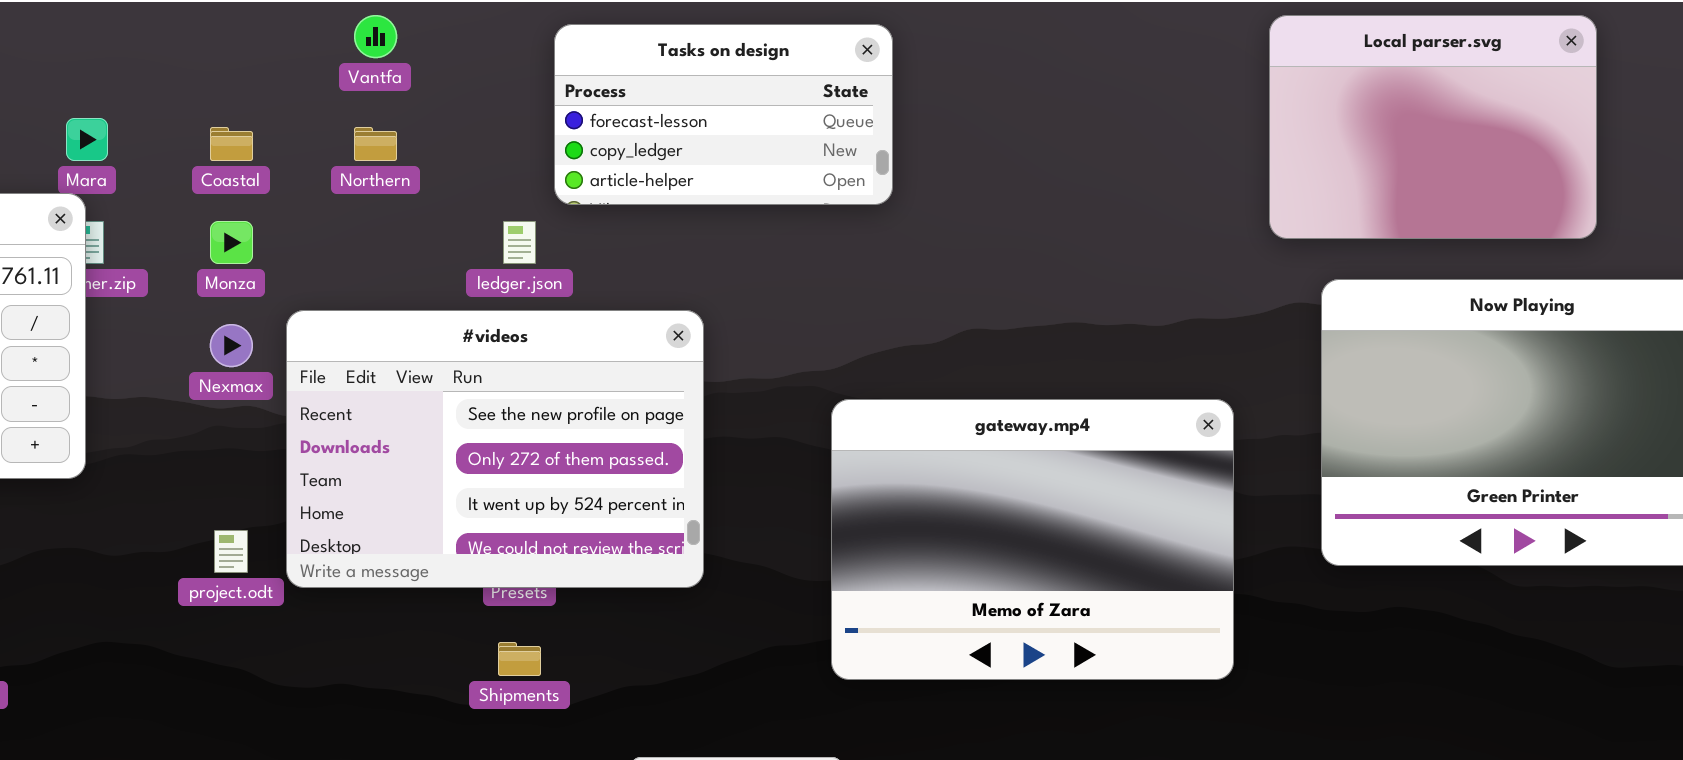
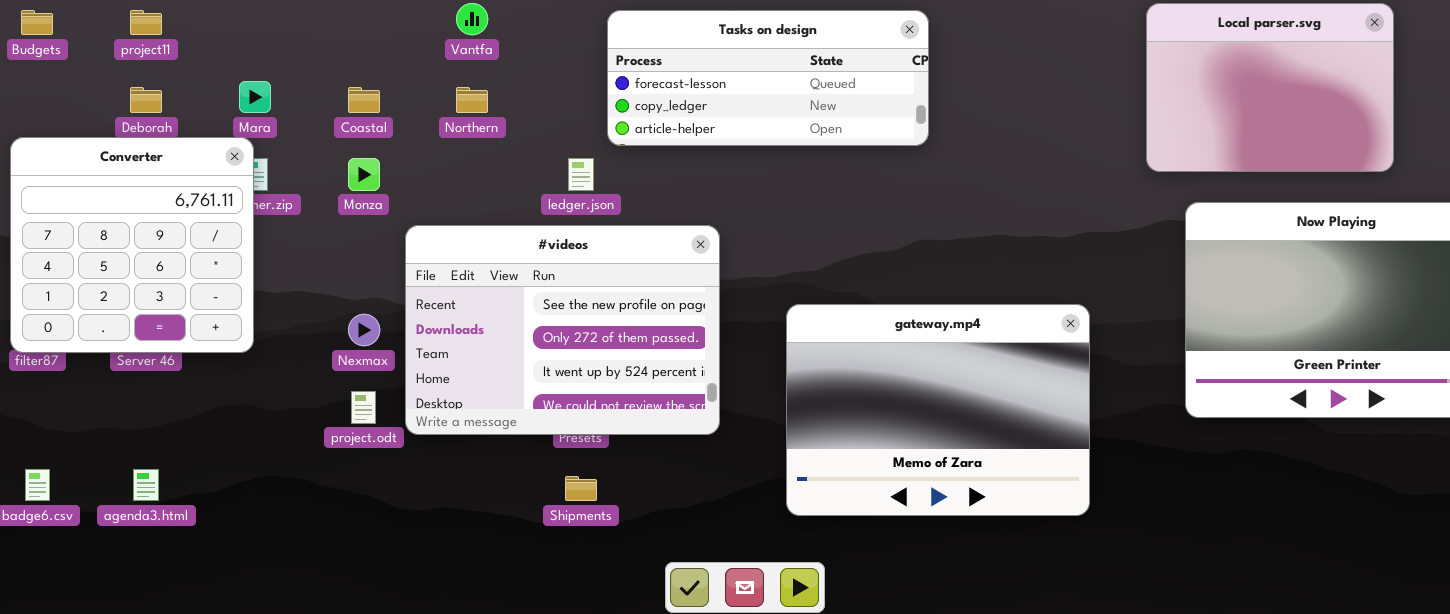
Tasks on design: [554,24,893,205] -> [607,10,929,146], resized
Nexmax: [210,324,253,367] -> [348,314,380,346], moved
gateway.mp4: [831,399,1234,680] -> [786,304,1090,516], moved

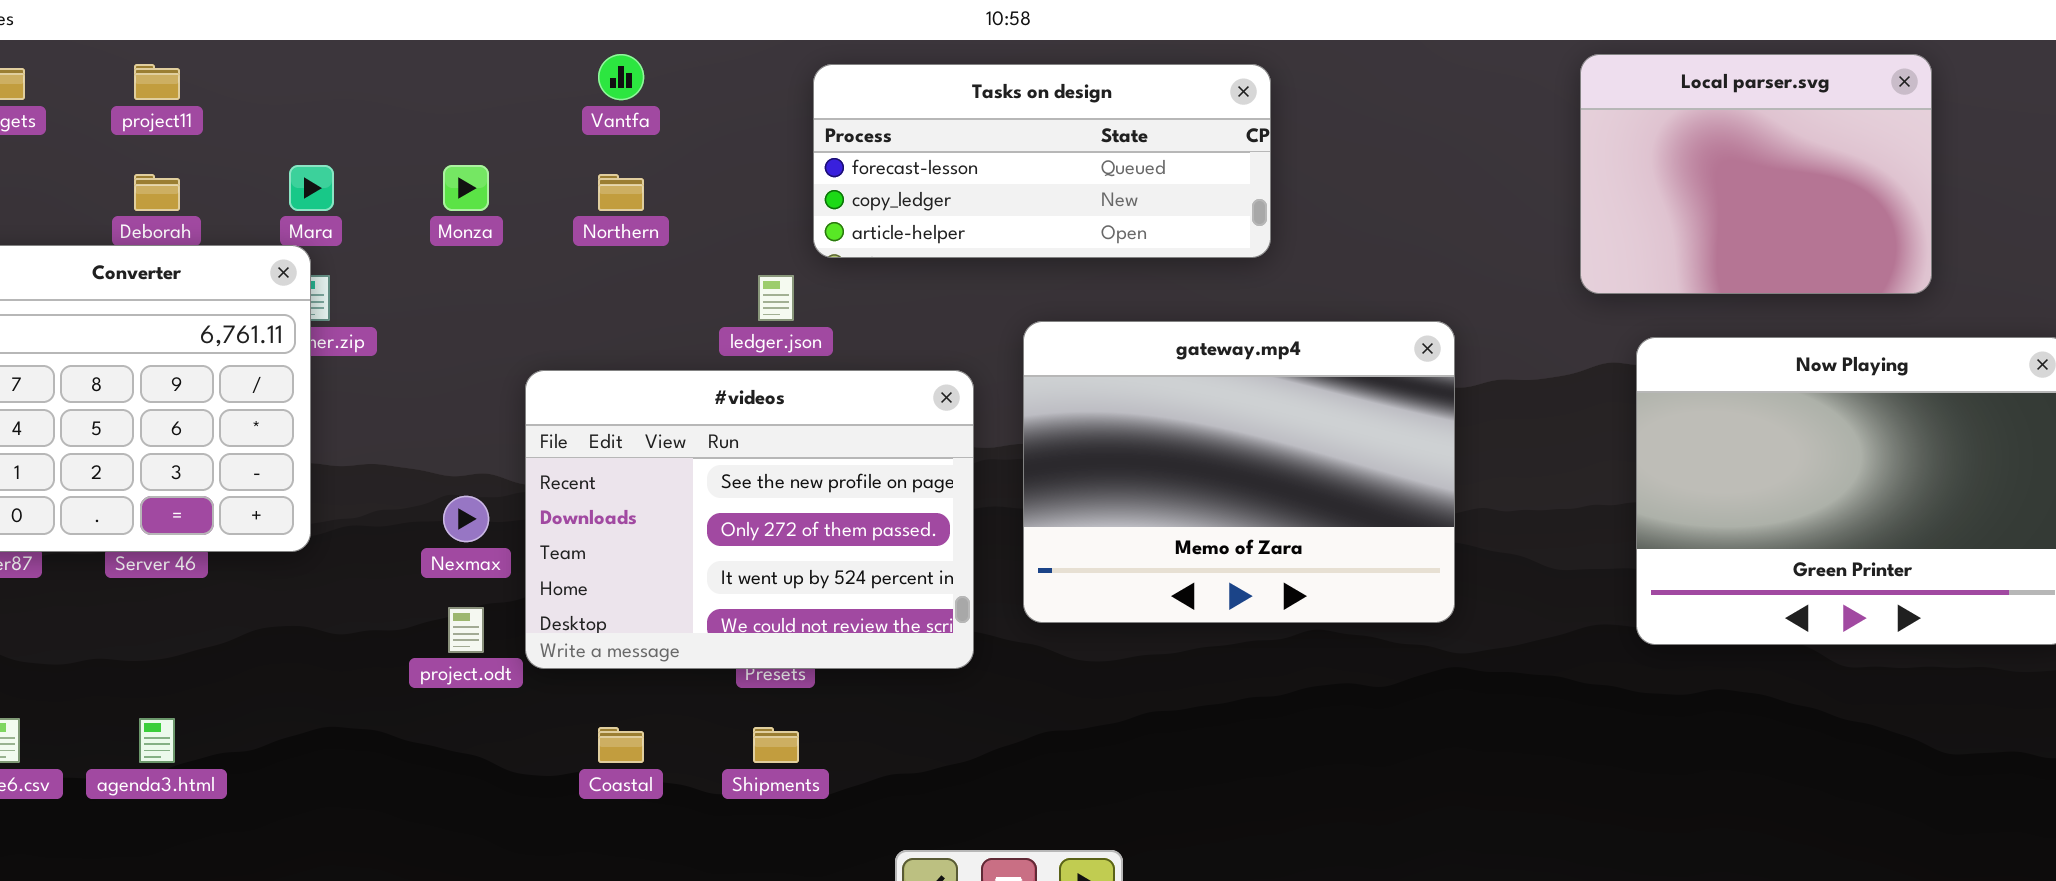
Coastal: [348,87,380,113] -> [598,727,644,763], moved
Monza: [348,158,380,191] -> [443,165,489,211], moved
gateway.mp4: [786,304,1090,516] -> [1023,321,1455,623], moved

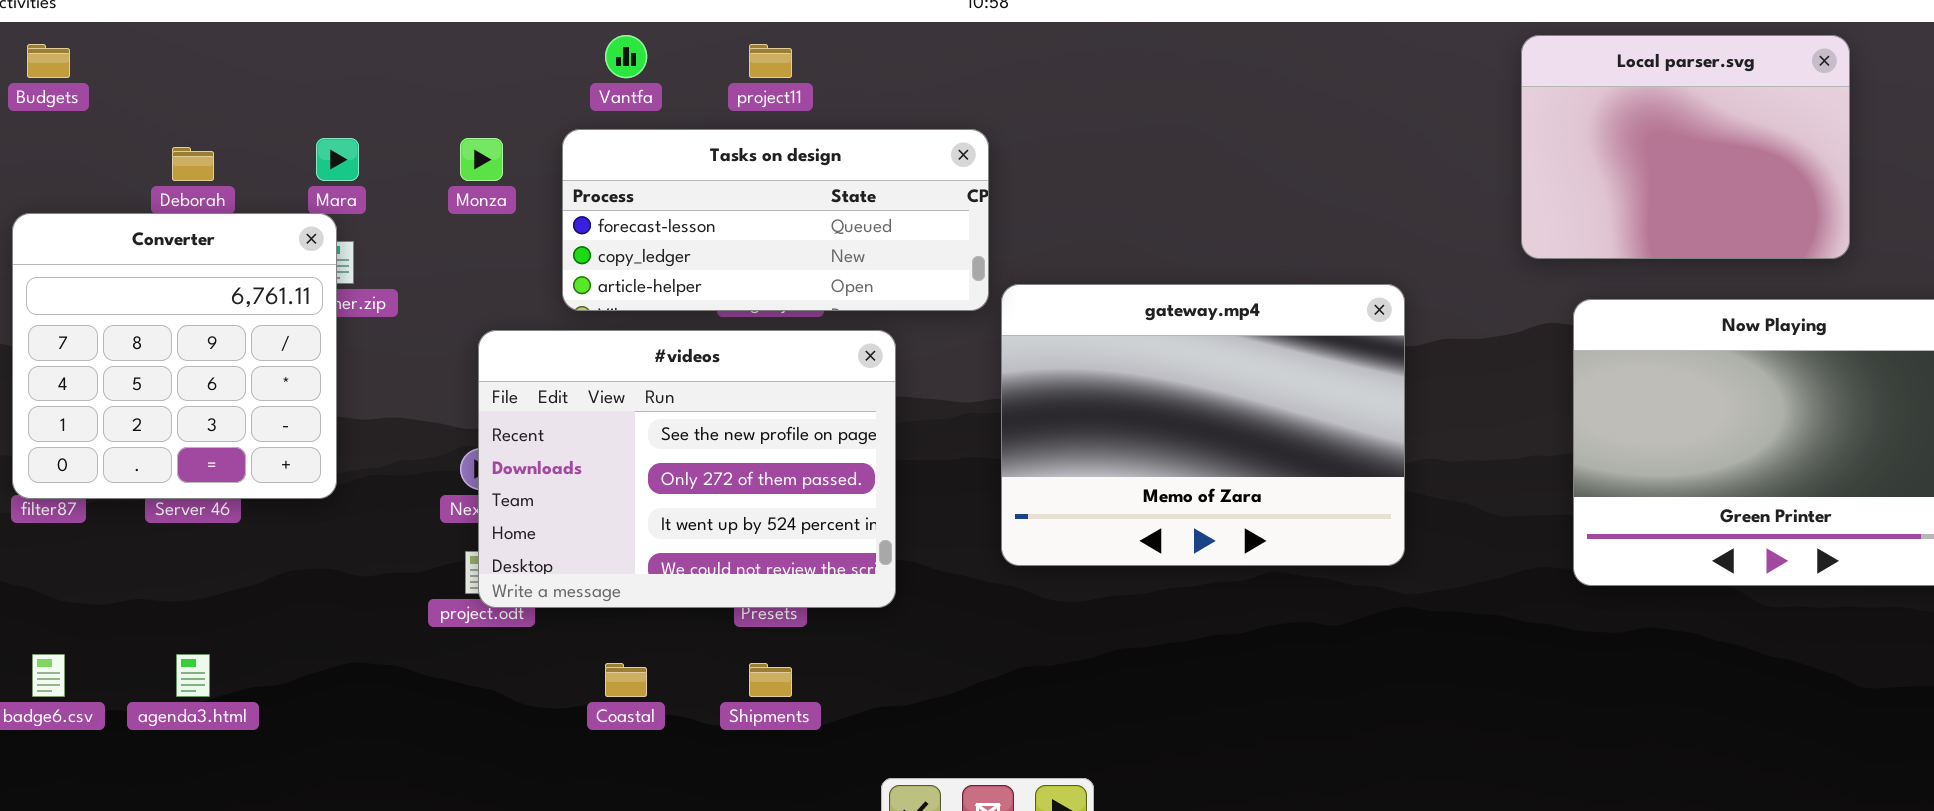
project11: [134,64,180,100] -> [749,44,792,78], moved
Tasks on design: [813,64,1271,258] -> [562,129,989,311], moved
#videos: [525,370,974,669] -> [478,330,896,608], moved

